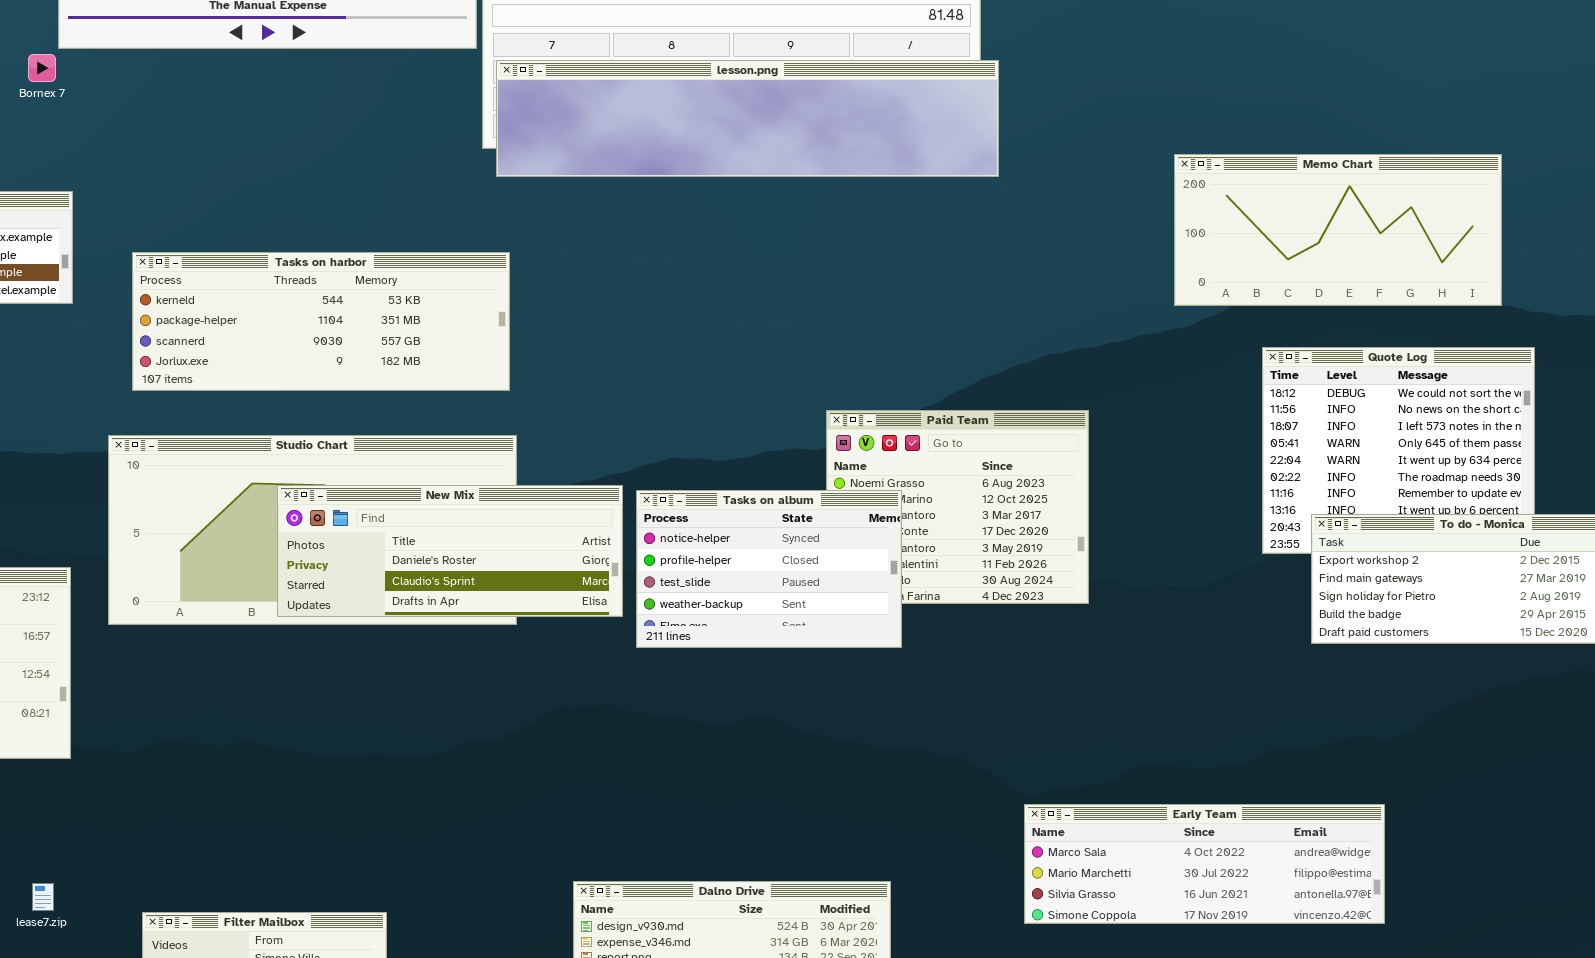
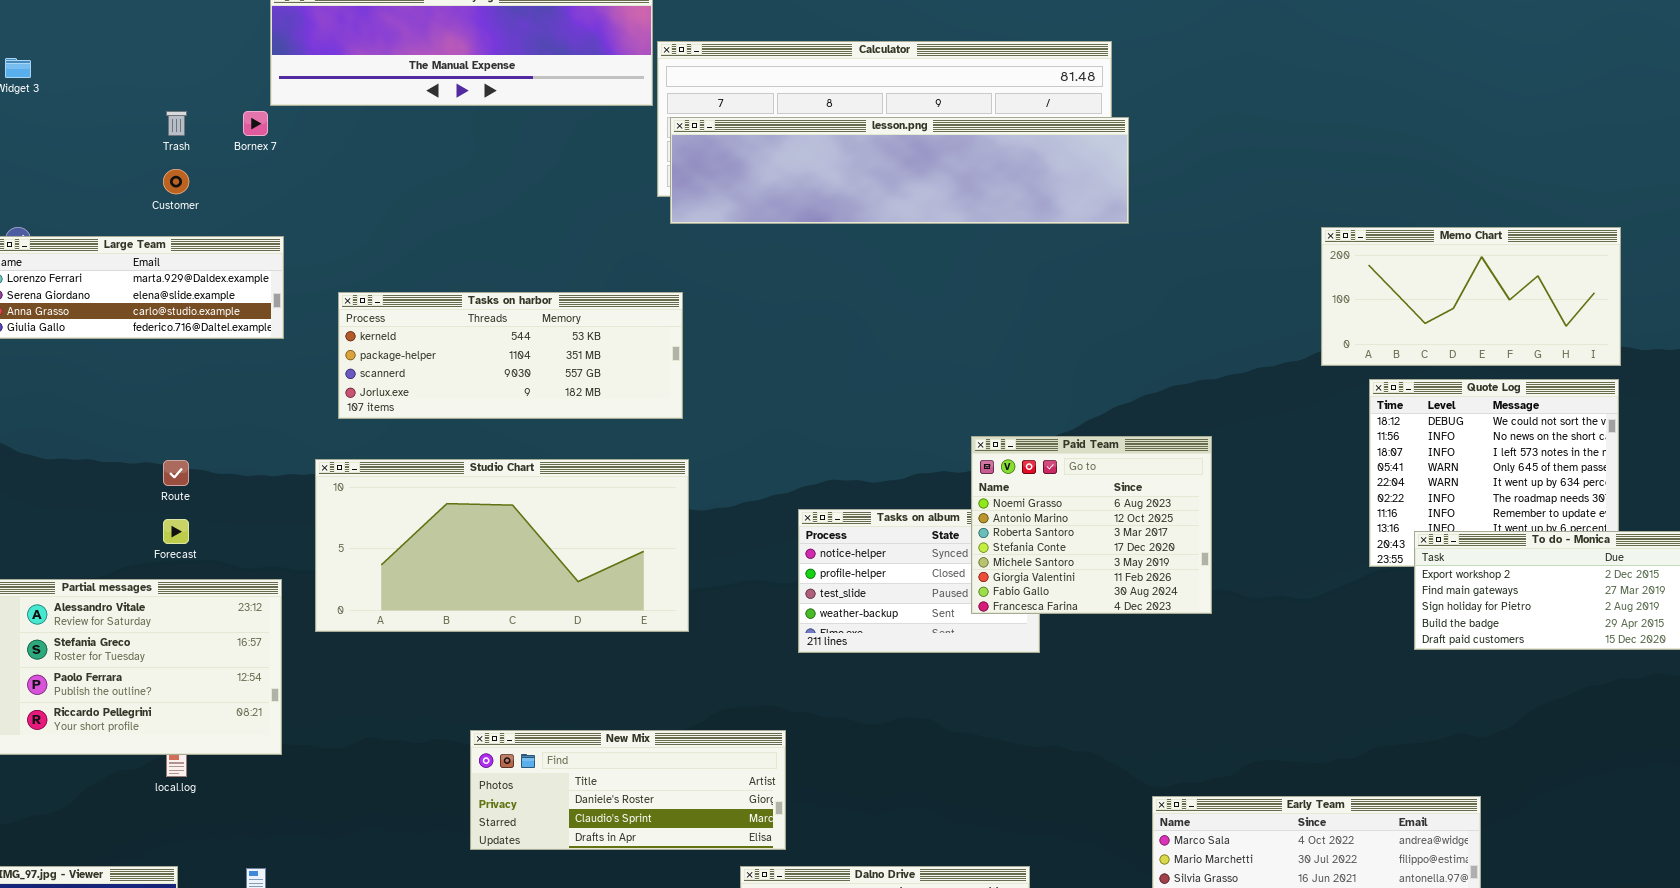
Memo Chart: [1174,154,1502,306] -> [1321,227,1621,366], moved
Paid Team: [826,410,1089,604] -> [971,436,1212,614], raised
New Mix: [277,485,623,617] -> [470,730,786,850], moved

